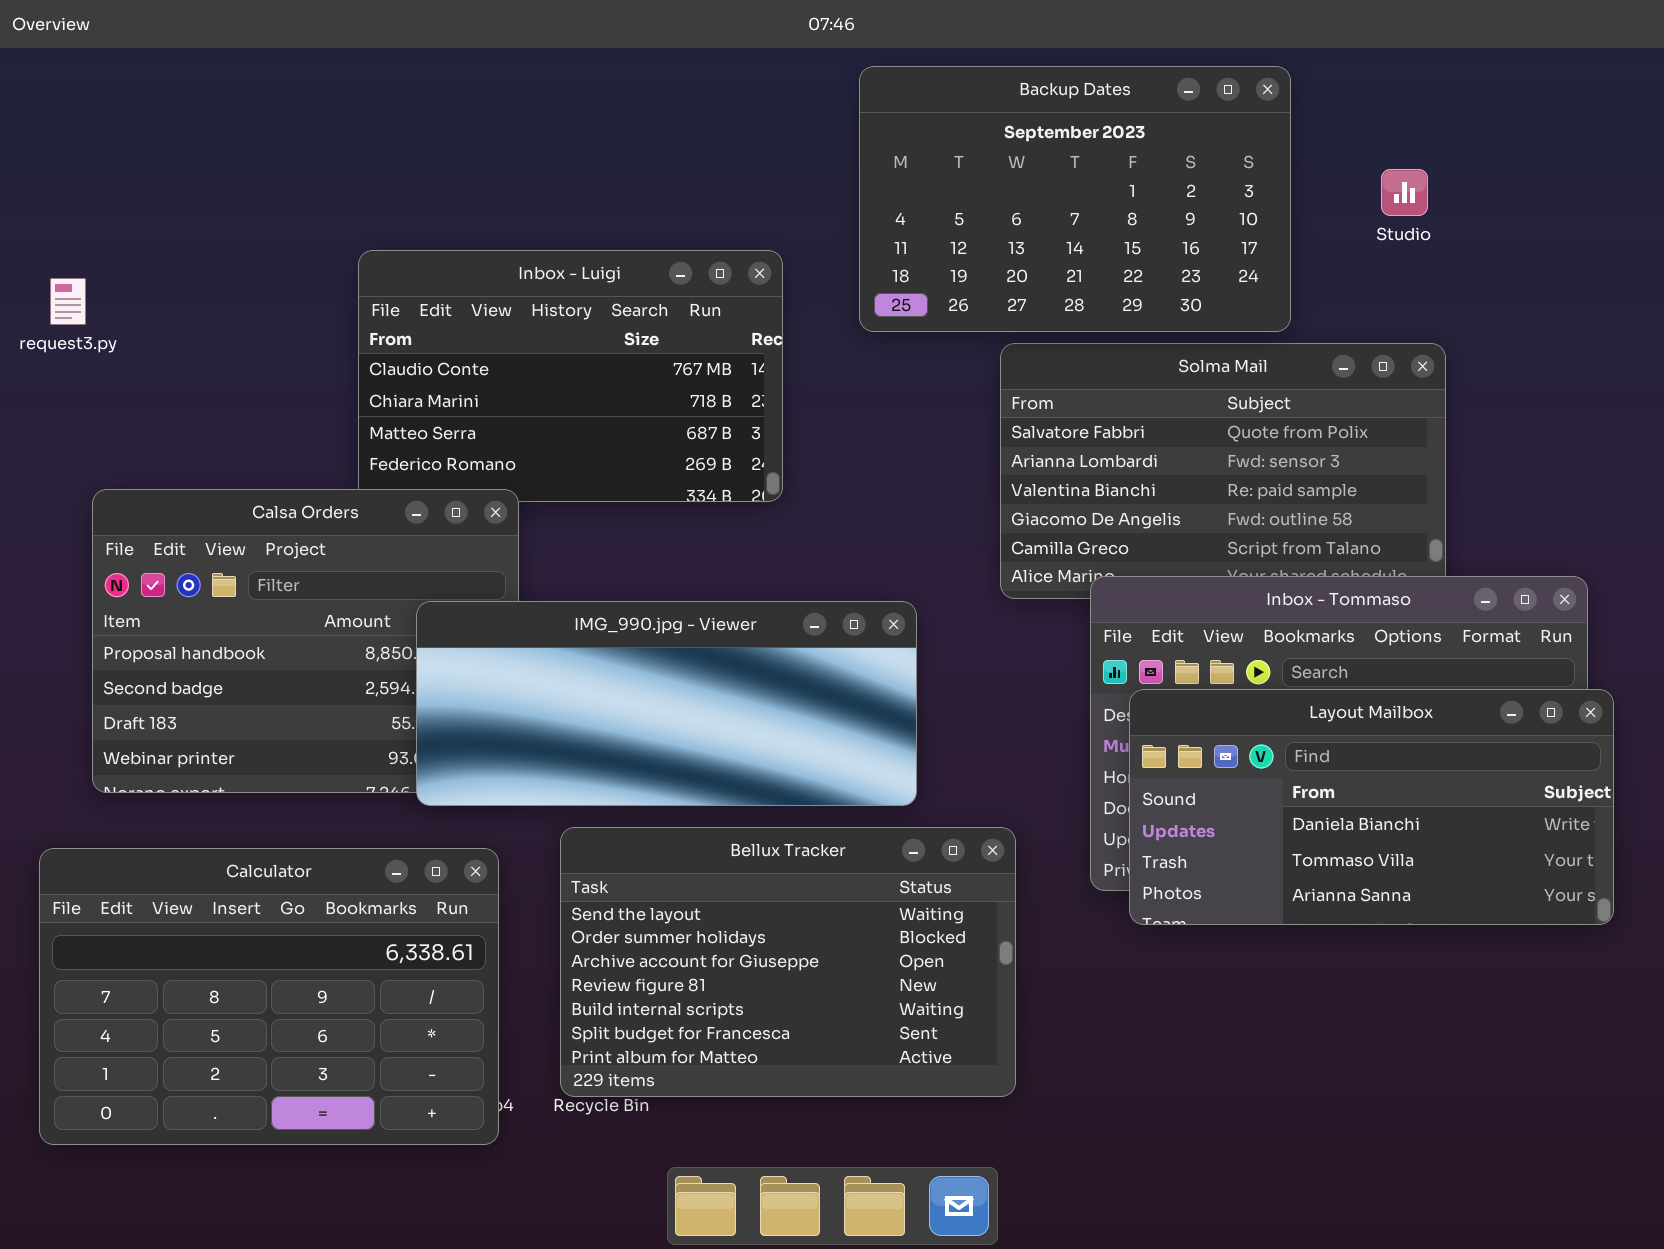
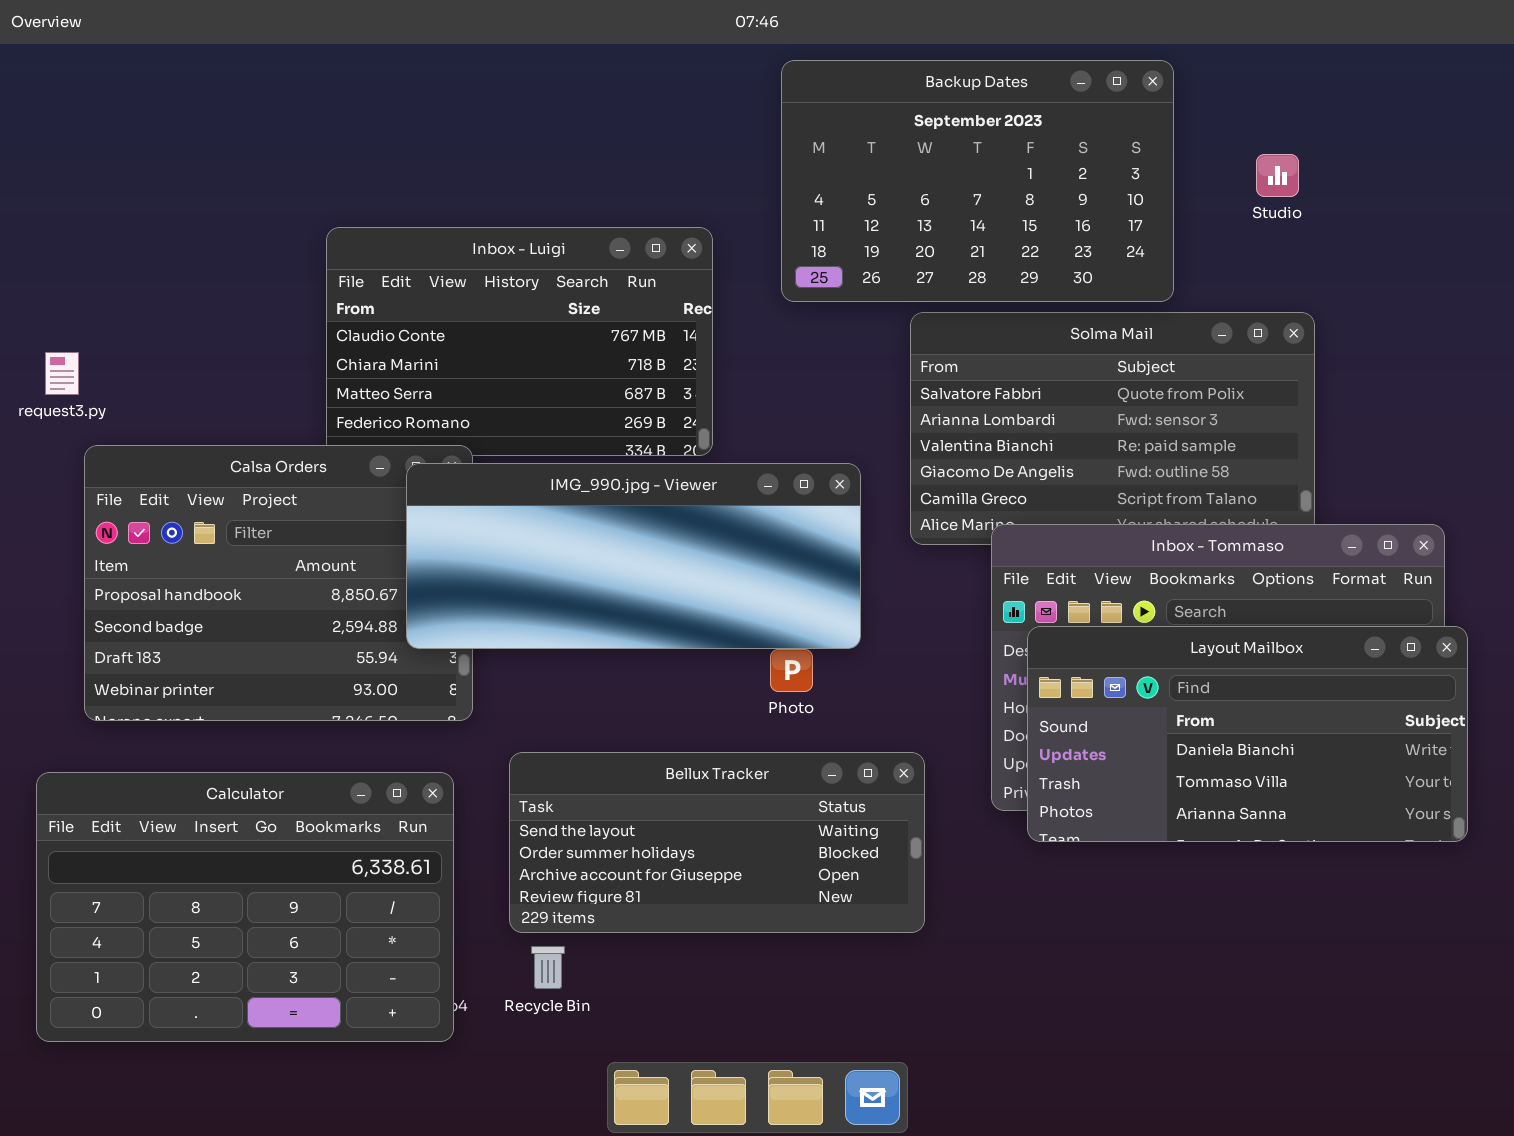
request3.py: [50,278,86,325] -> [45,352,79,395], moved
IMG_990.jpg - Viewer: [416,601,917,806] -> [406,463,861,649], moved
Bellux Tracker: [560,827,1016,1097] -> [509,752,925,933], resized

